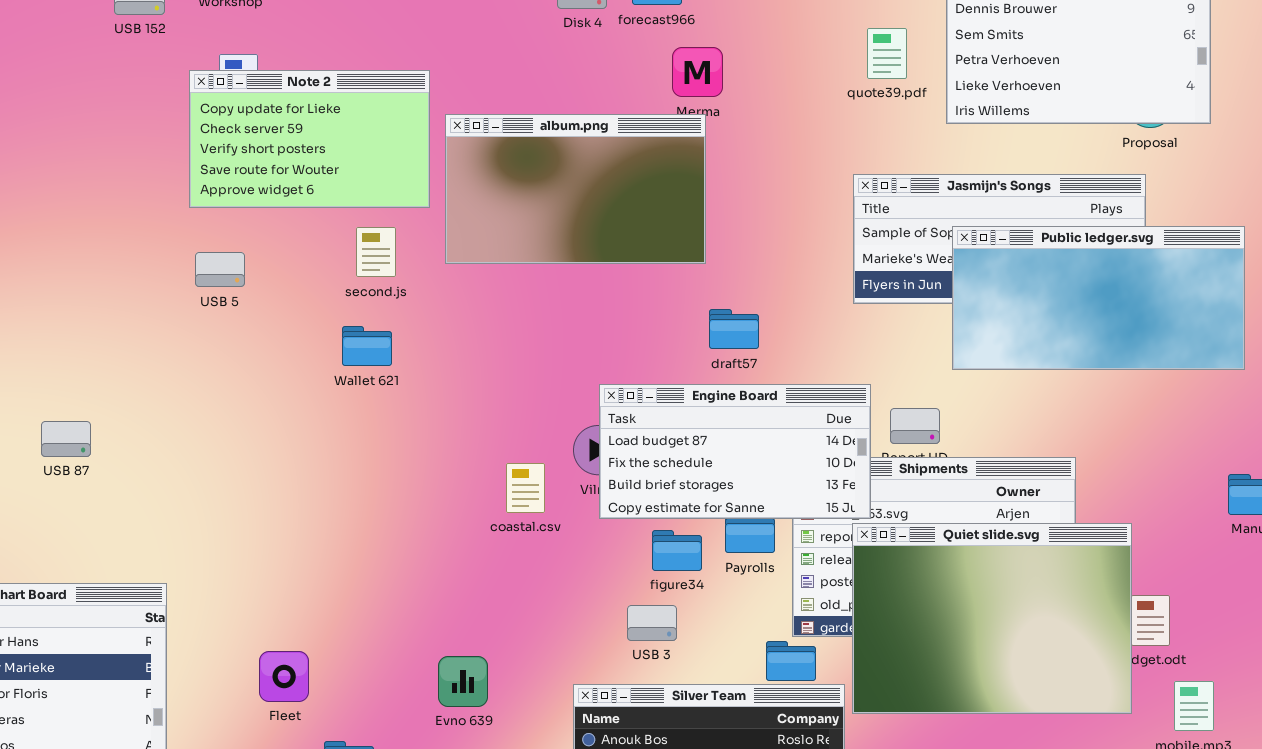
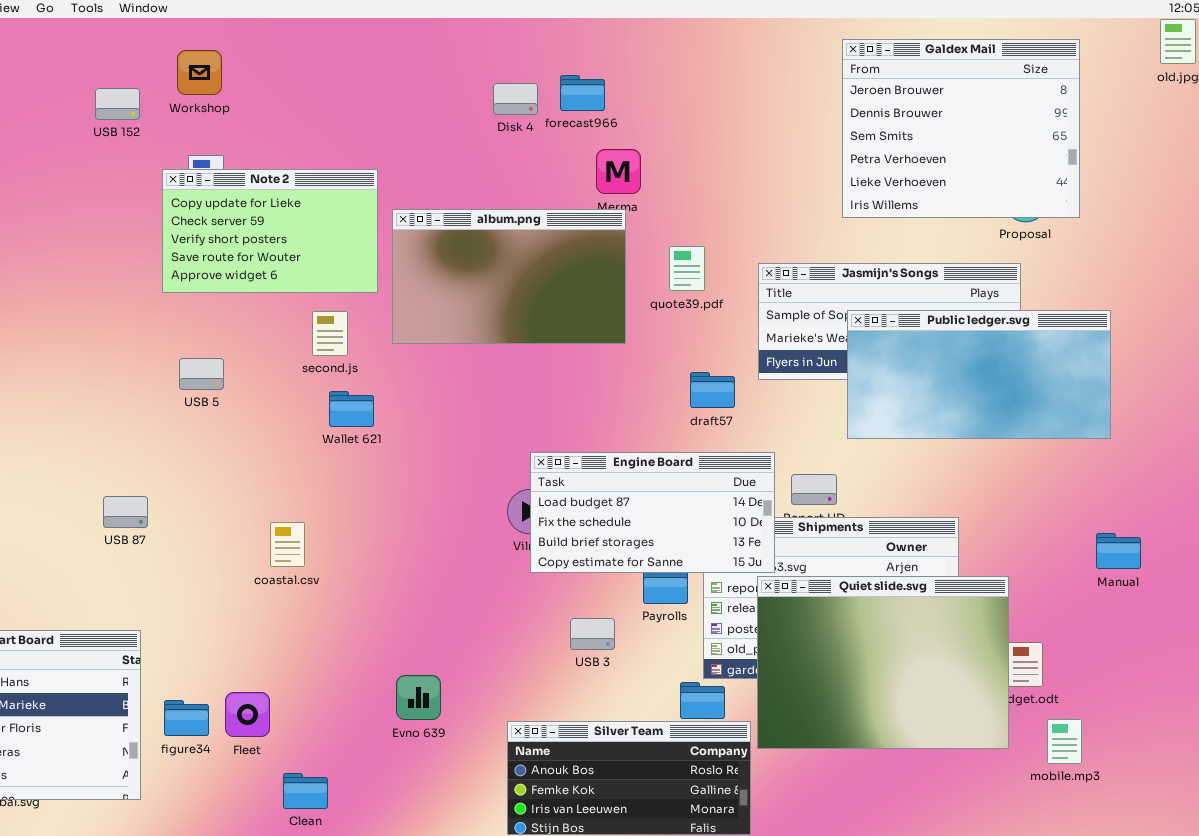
quote39.pdf: [867,28,907,79] -> [669,246,705,291], moved
USB 5: [195,252,245,287] -> [179,358,224,390], moved
draft57: [709,309,759,349] -> [690,372,735,408], moved
Wallet 621: [342,326,392,366] -> [329,391,374,427], moved
USB 87: [41,421,91,457] -> [103,496,148,528], moved
coastal.csv: [506,463,545,513] -> [270,522,305,567], moved
figure34: [652,530,702,571] -> [164,700,209,736], moved
USB 3: [627,605,677,641] -> [570,618,615,650], moved
Evno 639: [438,656,488,707] -> [396,675,441,720], moved

